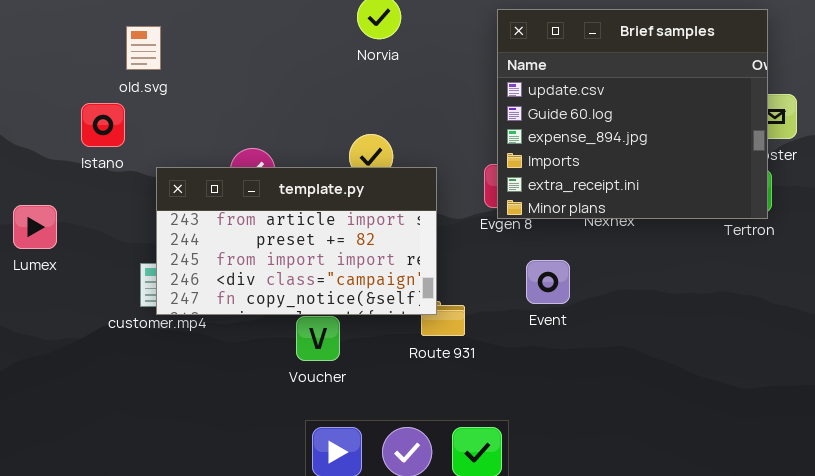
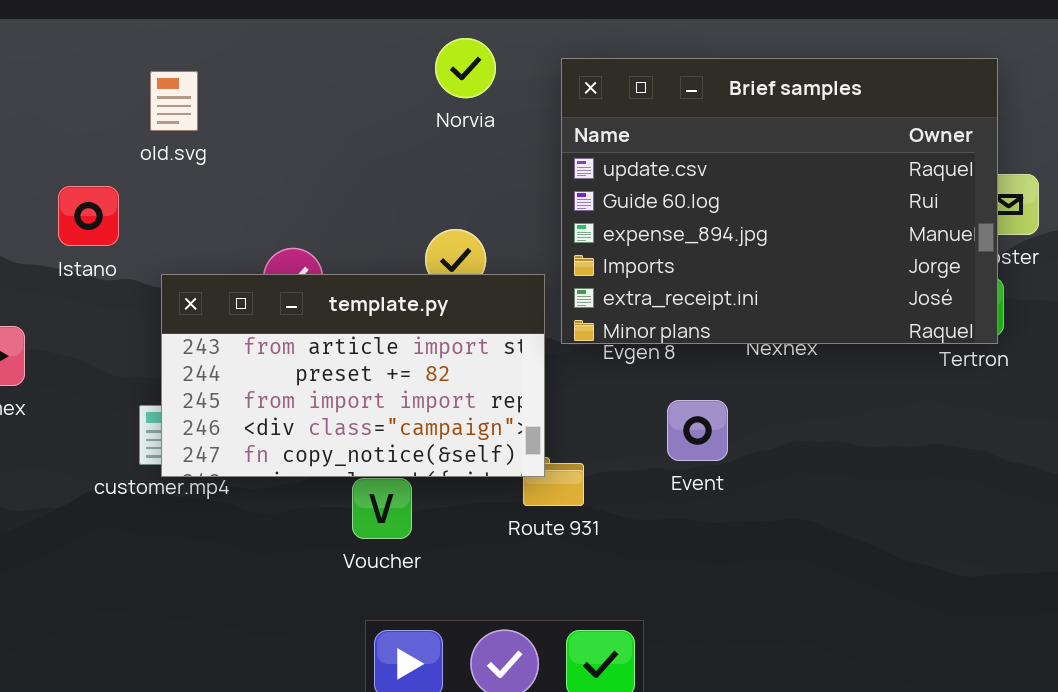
Brief samples: [497,9,768,219] -> [561,58,998,344], resized
old.svg: [126,26,161,70] -> [150,71,198,131], moved

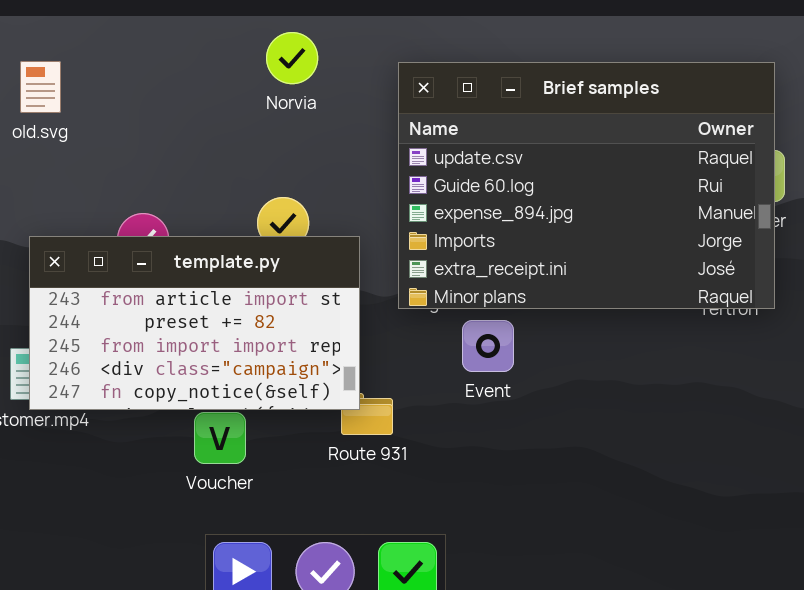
Brief samples: [561,58,998,344] -> [398,62,775,309], moved
Event: [667,400,728,461] -> [462,320,514,372], moved

